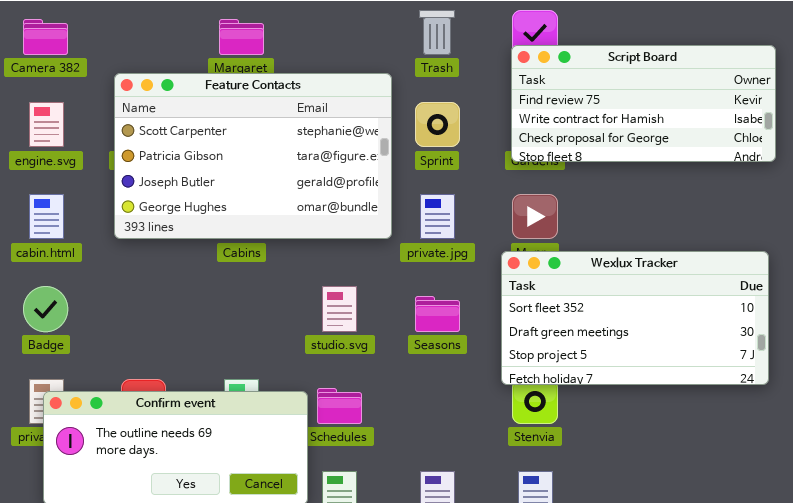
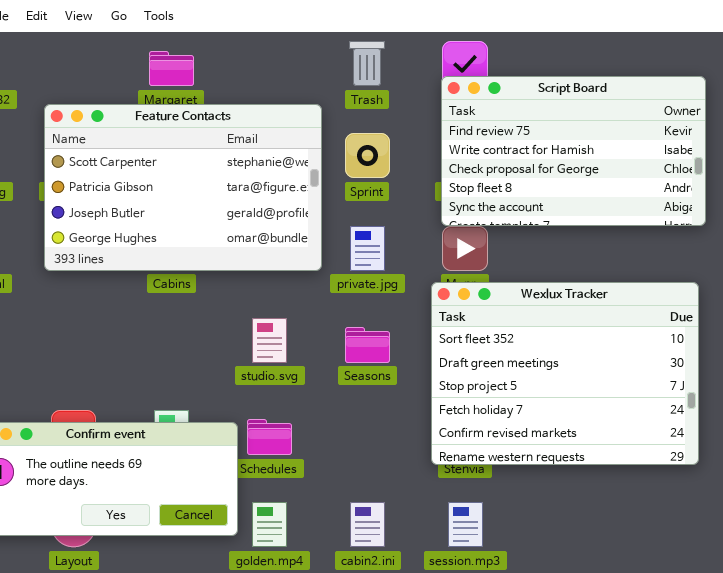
Script Board: [511,45,776,162] -> [441,76,706,226], resized
Wexlux Tracker: [501,251,769,385] -> [431,282,699,465], resized

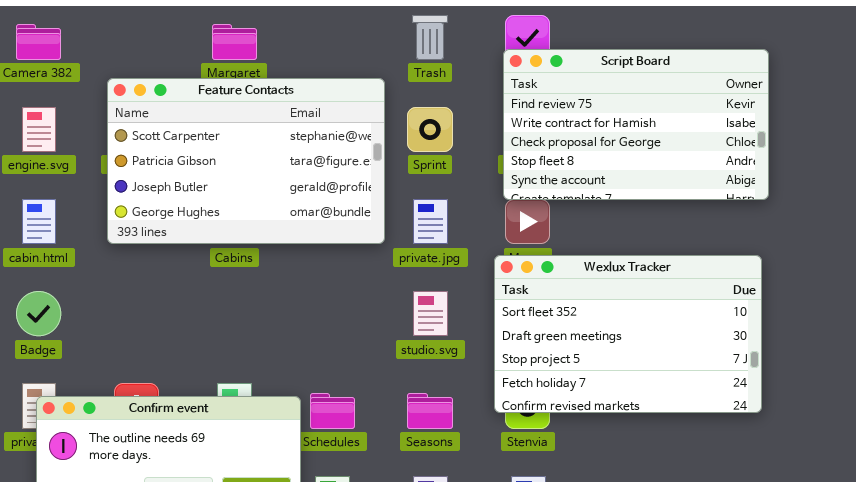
Wexlux Tracker: [431,282,699,465] -> [494,255,762,413], resized
studio.svg: [252,318,287,363] -> [413,291,448,336], moved
Seasons: [345,327,390,363] -> [407,393,453,429], moved

